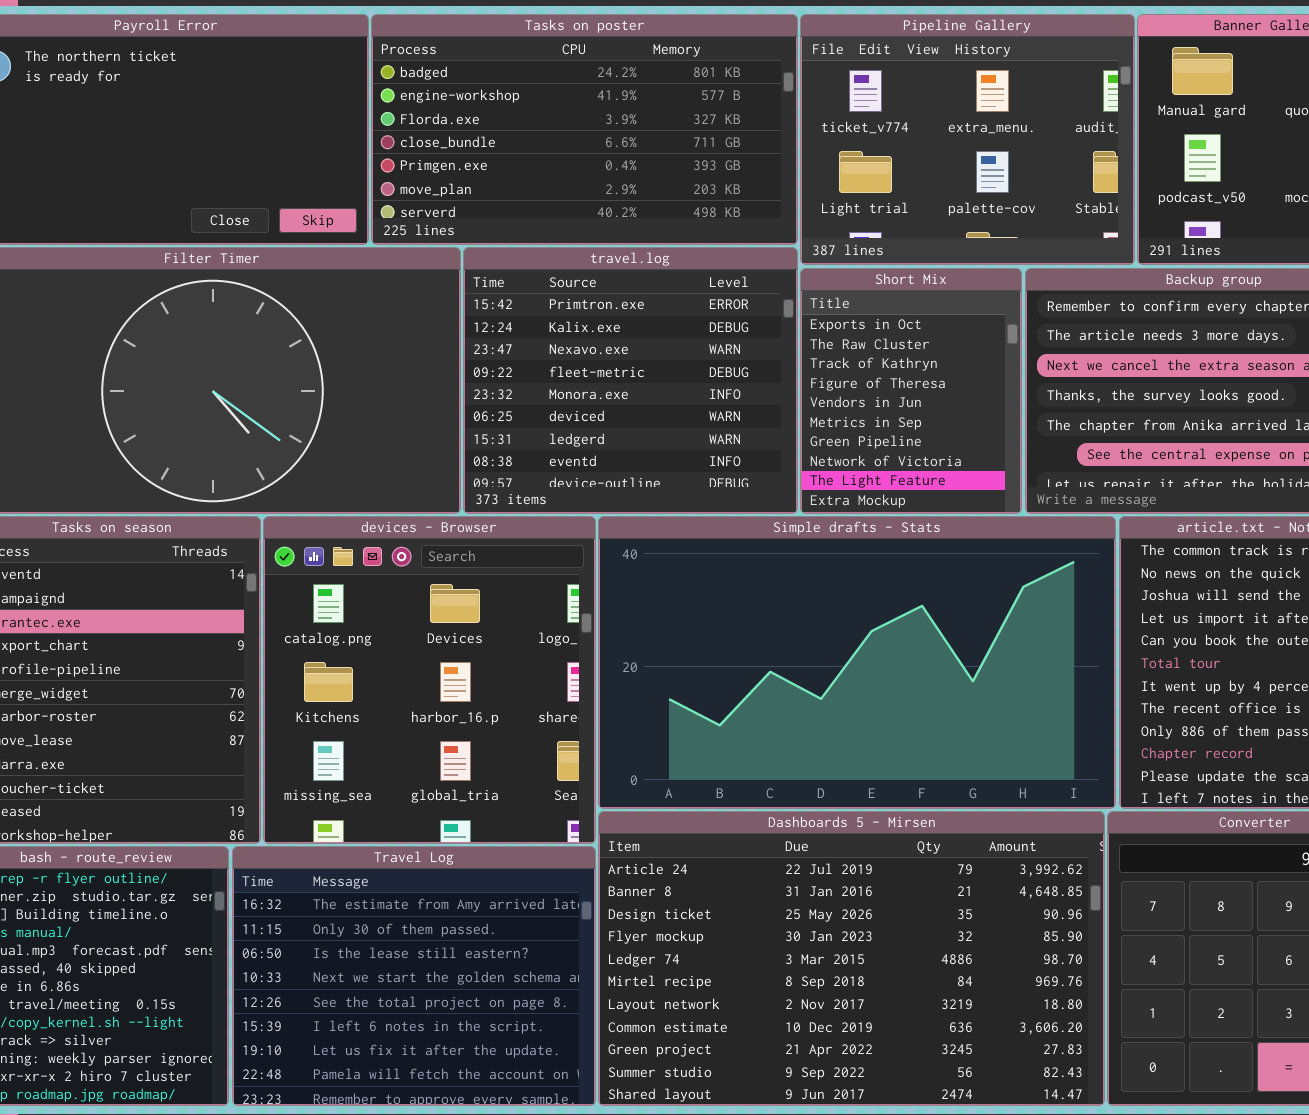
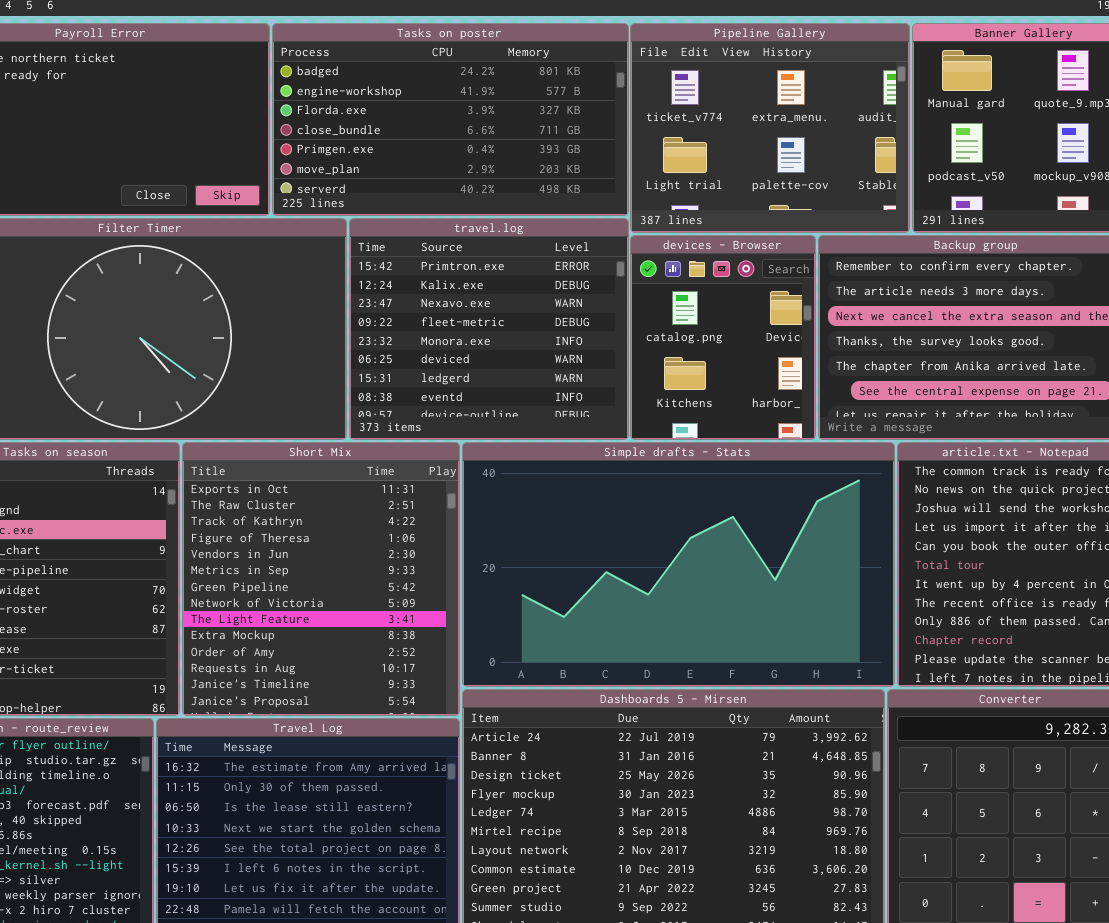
Short Mix: [800,268,1022,514] -> [182,442,460,716], moved, resized
devices - Browser: [263,516,596,844] -> [630,235,816,440], moved, resized

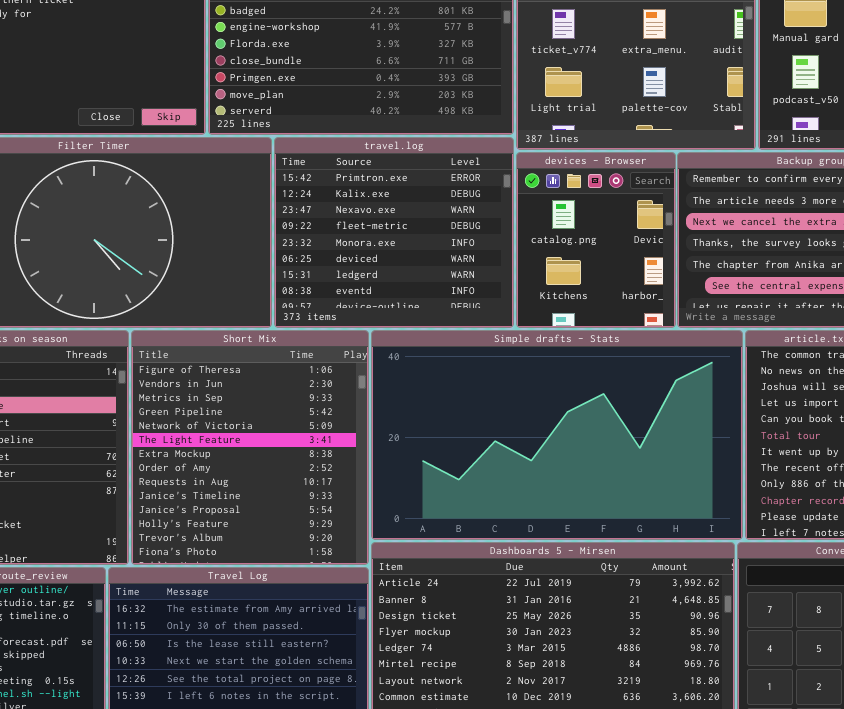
Short Mix: [182,442,460,716] -> [131,330,369,565], scrolled down 3 rows

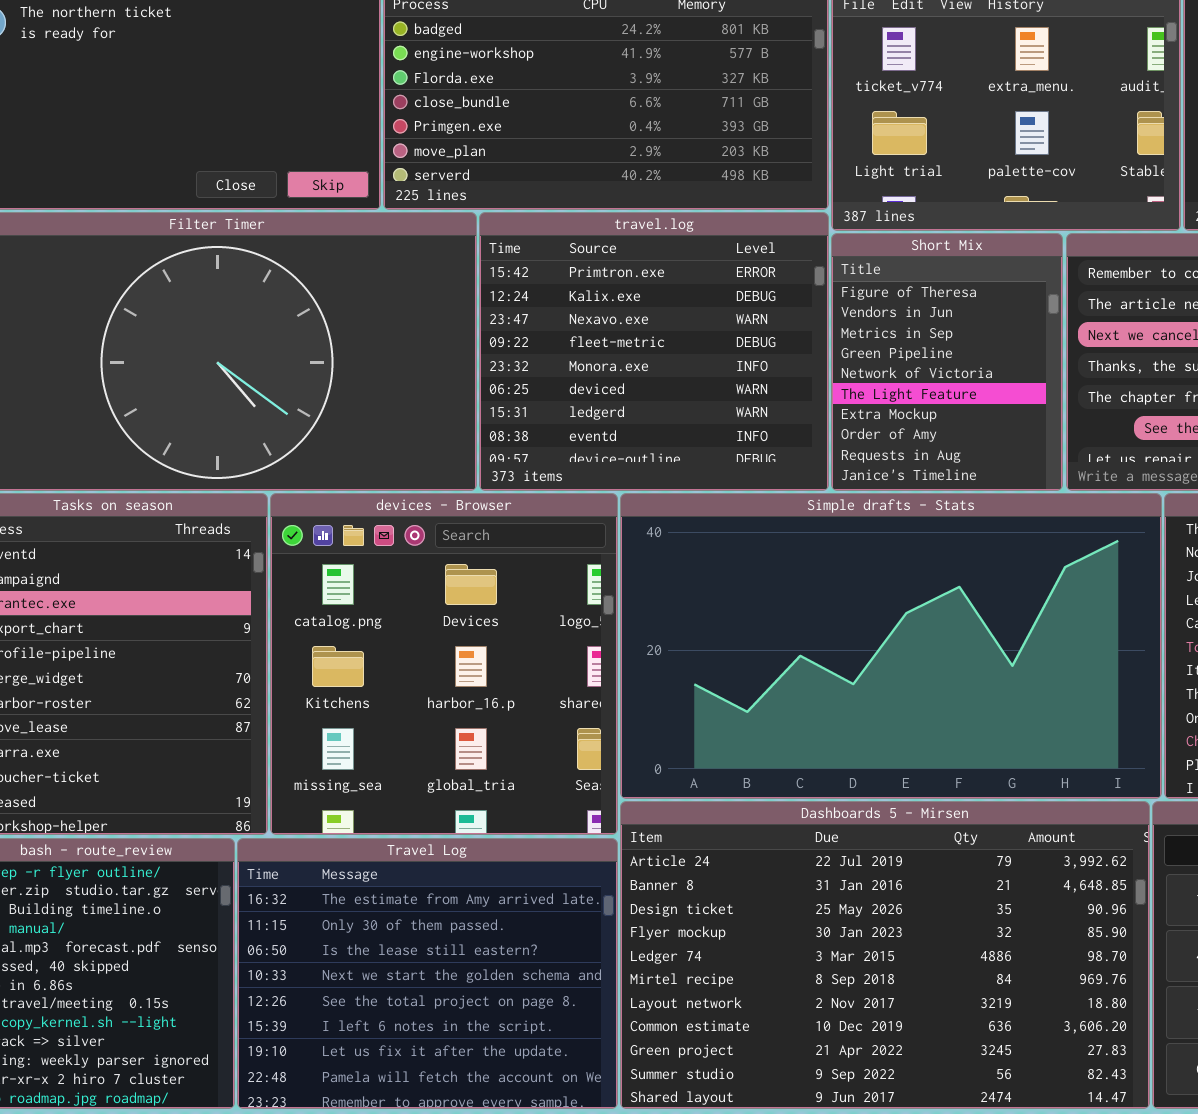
devices - Browser: [516,152,676,328] -> [270,493,618,835], moved, resized
Short Mix: [131,330,369,565] -> [831,233,1063,491], moved, resized

